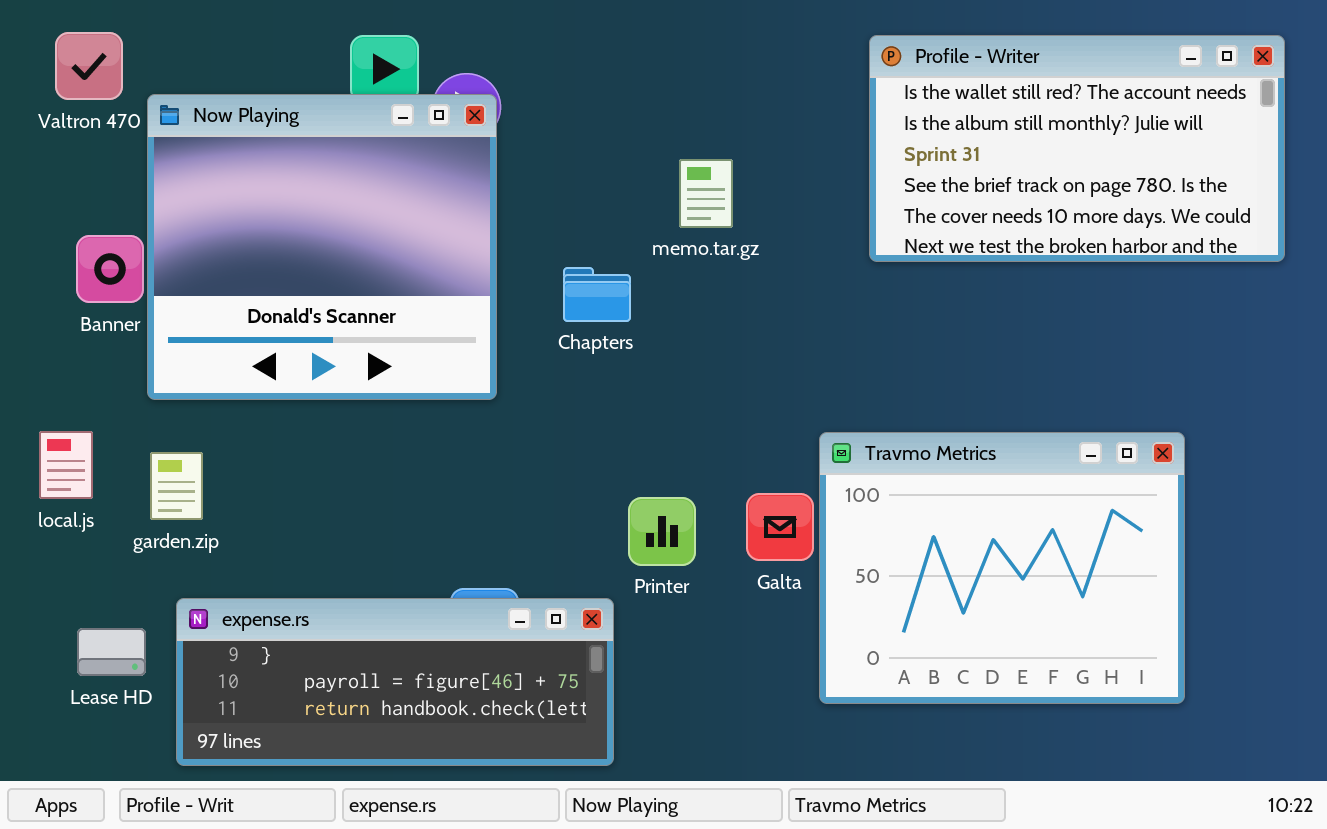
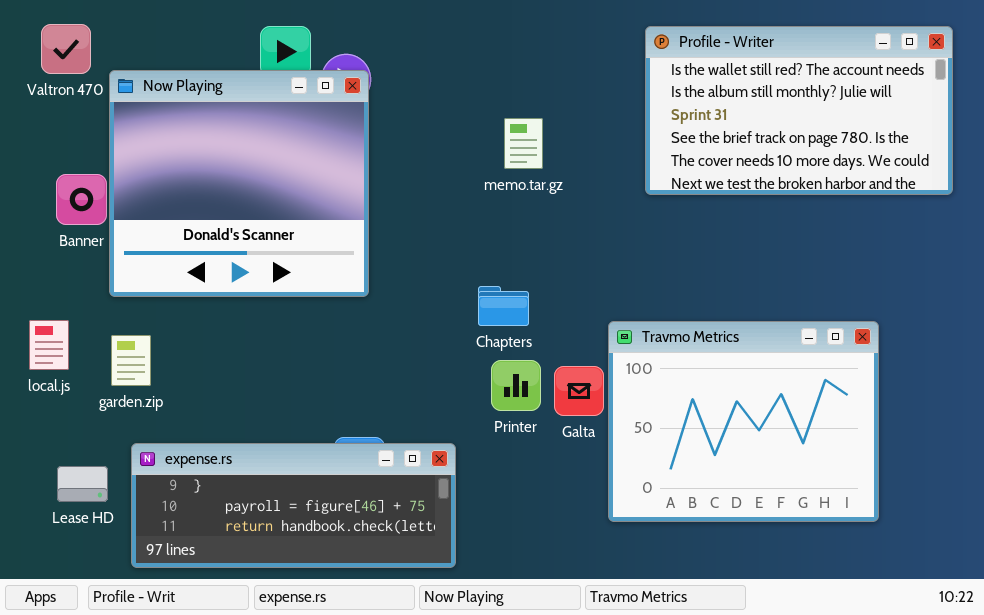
Chapters: [563,267,631,322] -> [478,286,529,326], moved
Printer: [628,497,696,566] -> [491,360,541,411], moved

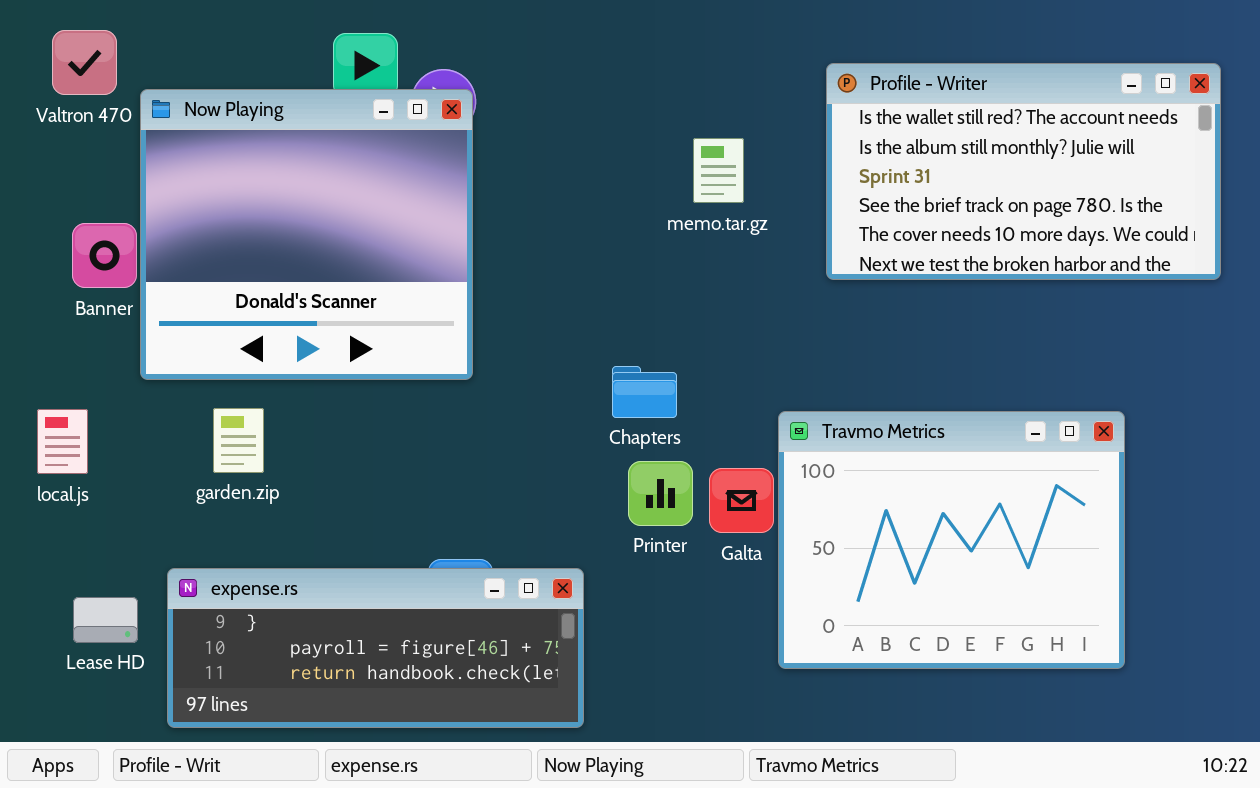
Profile - Writer: [645,26,953,195] -> [826,63,1221,280], moved
memo.tar.gz: [504,118,543,169] -> [693,138,744,203], moved
garden.zip: [111,335,151,386] -> [213,408,264,473], moved

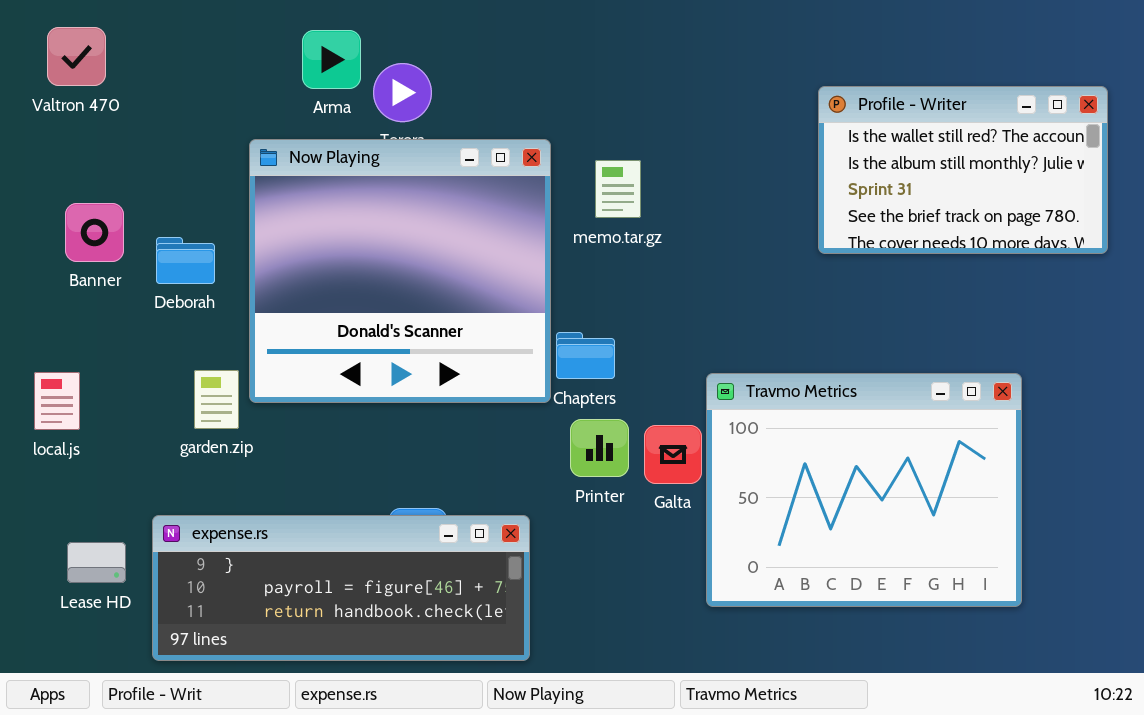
Profile - Writer: [826,63,1221,280] -> [818,86,1108,254], resized
Now Playing: [140,89,473,380] -> [249,139,551,403], moved
memo.tar.gz: [693,138,744,203] -> [595,160,641,218], moved

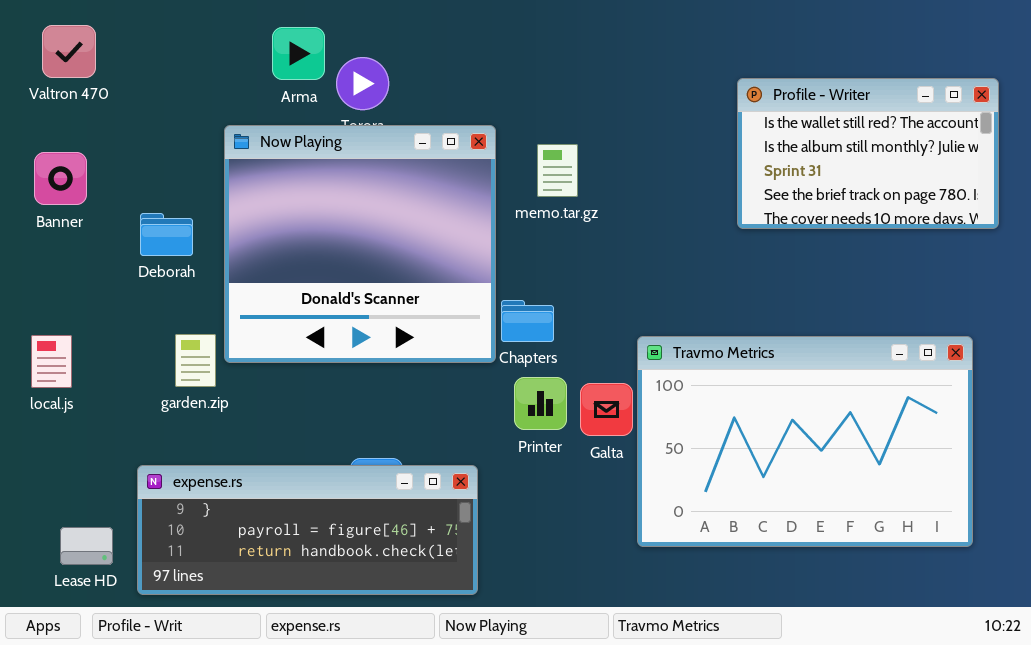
Banner: [65,203,124,262] -> [34,152,87,205], moved
Travmo Metrics: [706,373,1022,607] -> [637,336,973,547], resized
Lease HD: [67,542,126,583] -> [60,527,113,565], moved

